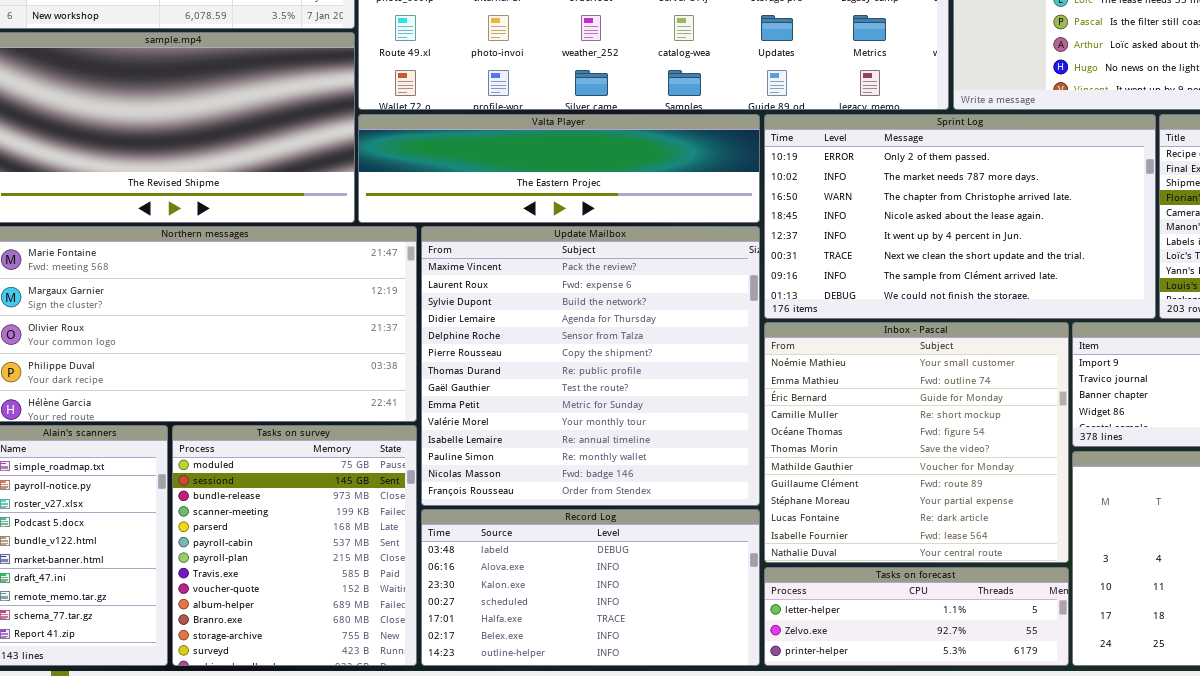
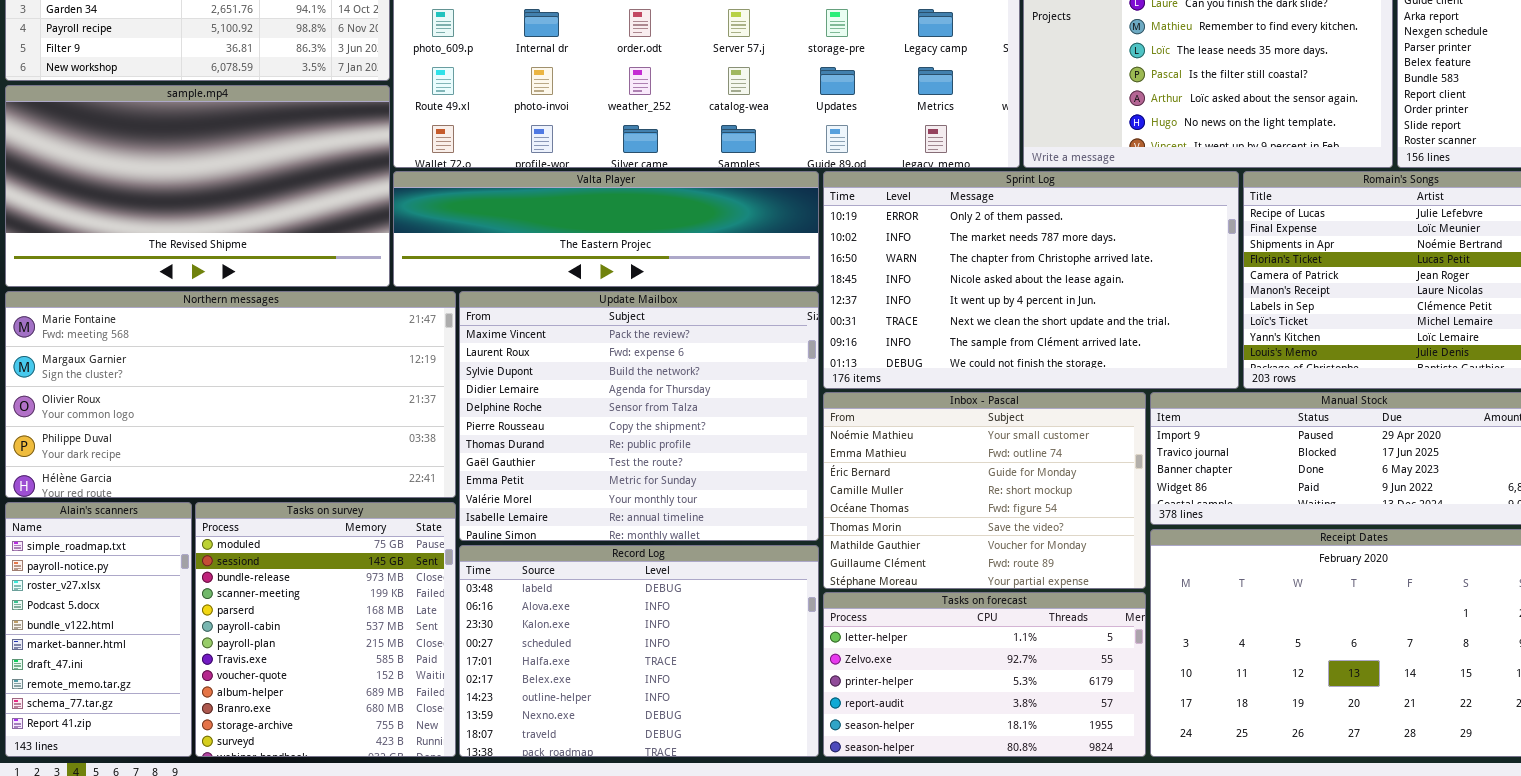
Update Mailbox: [421,226,760,506] -> [459,291,819,541], resized
Inbox - Pascal: [764,322,1069,563] -> [823,392,1146,589], resized
Record Log: [421,509,760,666] -> [459,545,819,757], resized
Tasks on forecast: [764,567,1069,666] -> [823,592,1146,757], resized

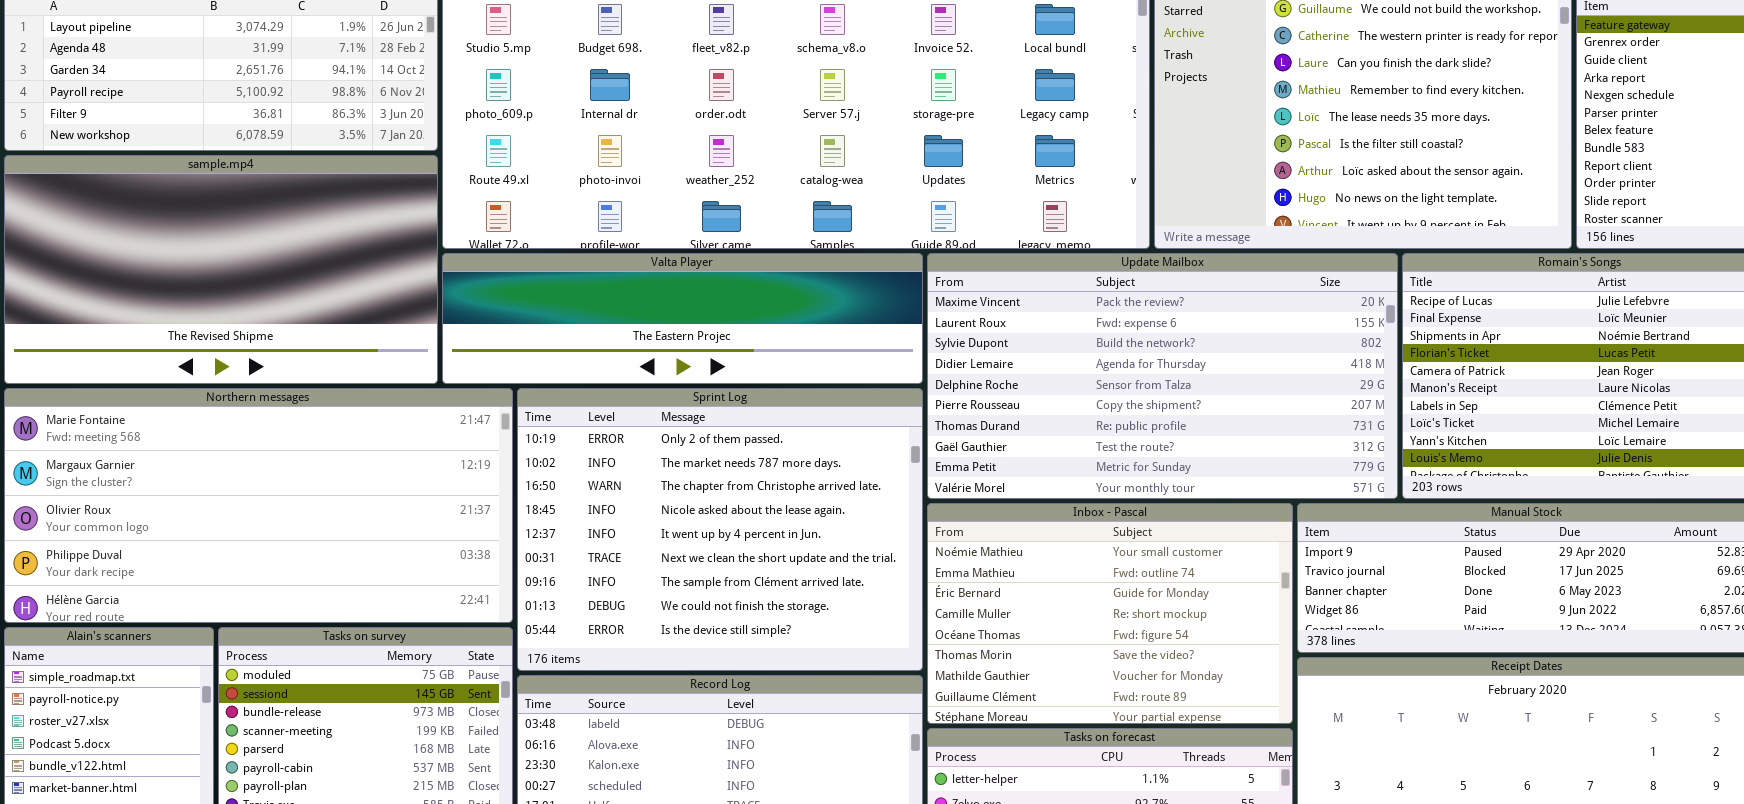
Sprint Log: [823,171,1239,389] -> [517,388,923,671], moved, resized
Update Mailbox: [459,291,819,541] -> [927,253,1398,499], moved, resized

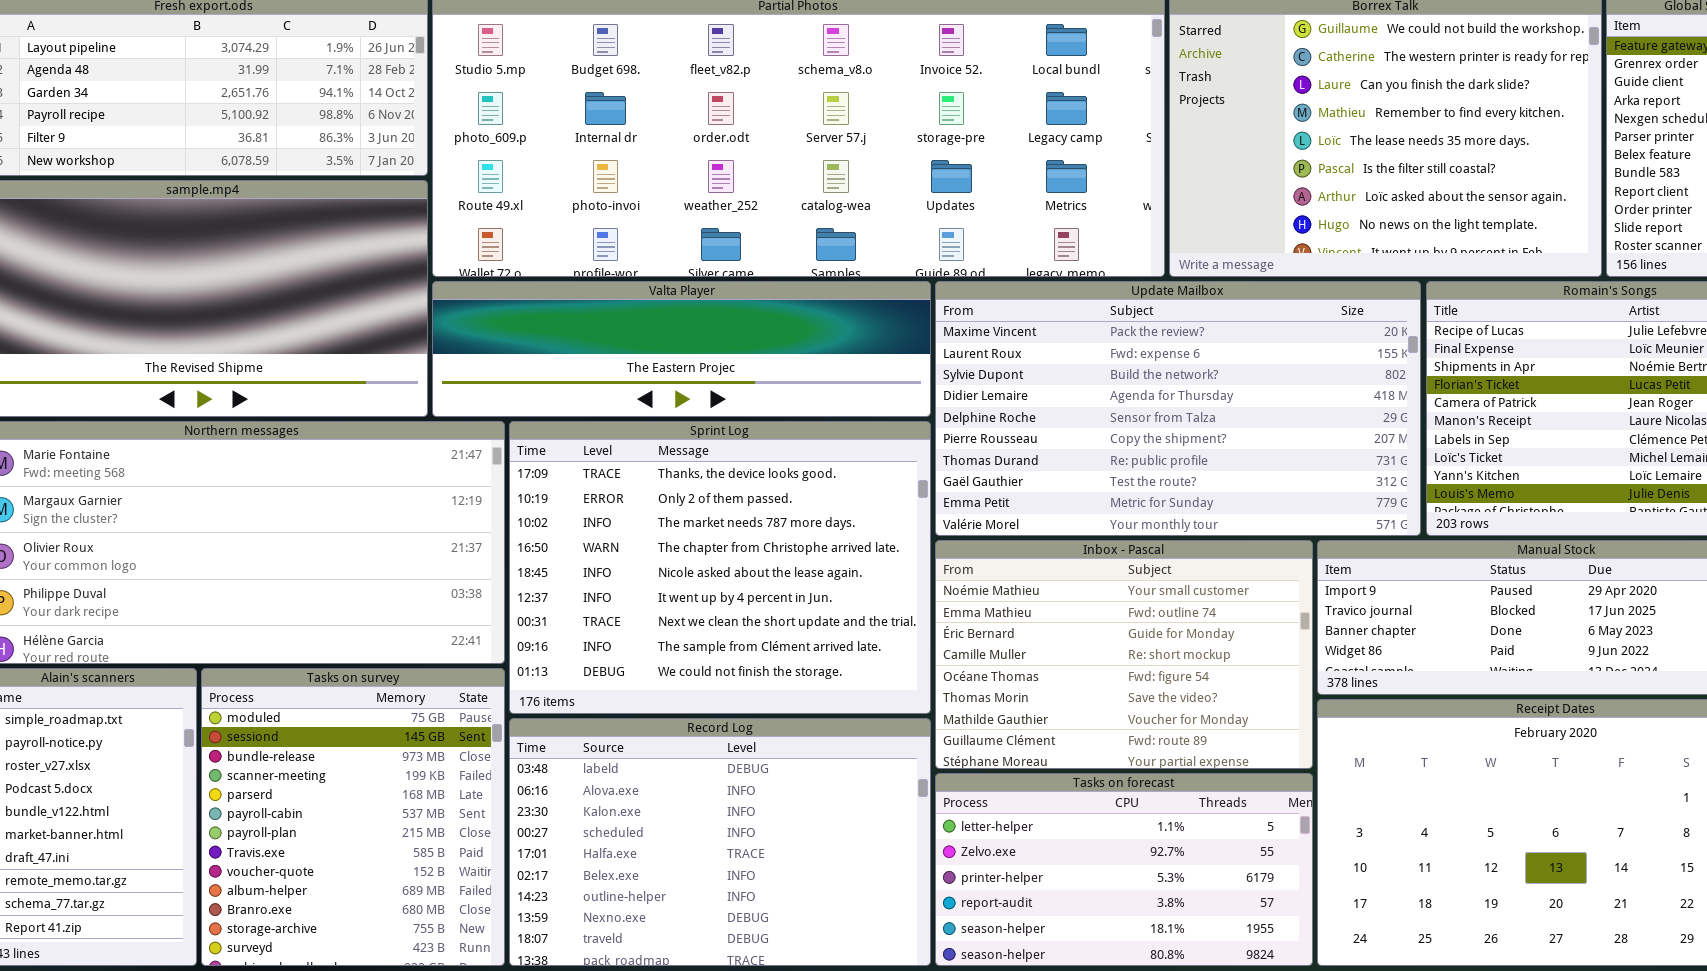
Sprint Log: [517,388,923,671] -> [509,421,931,714], scrolled up 1 row

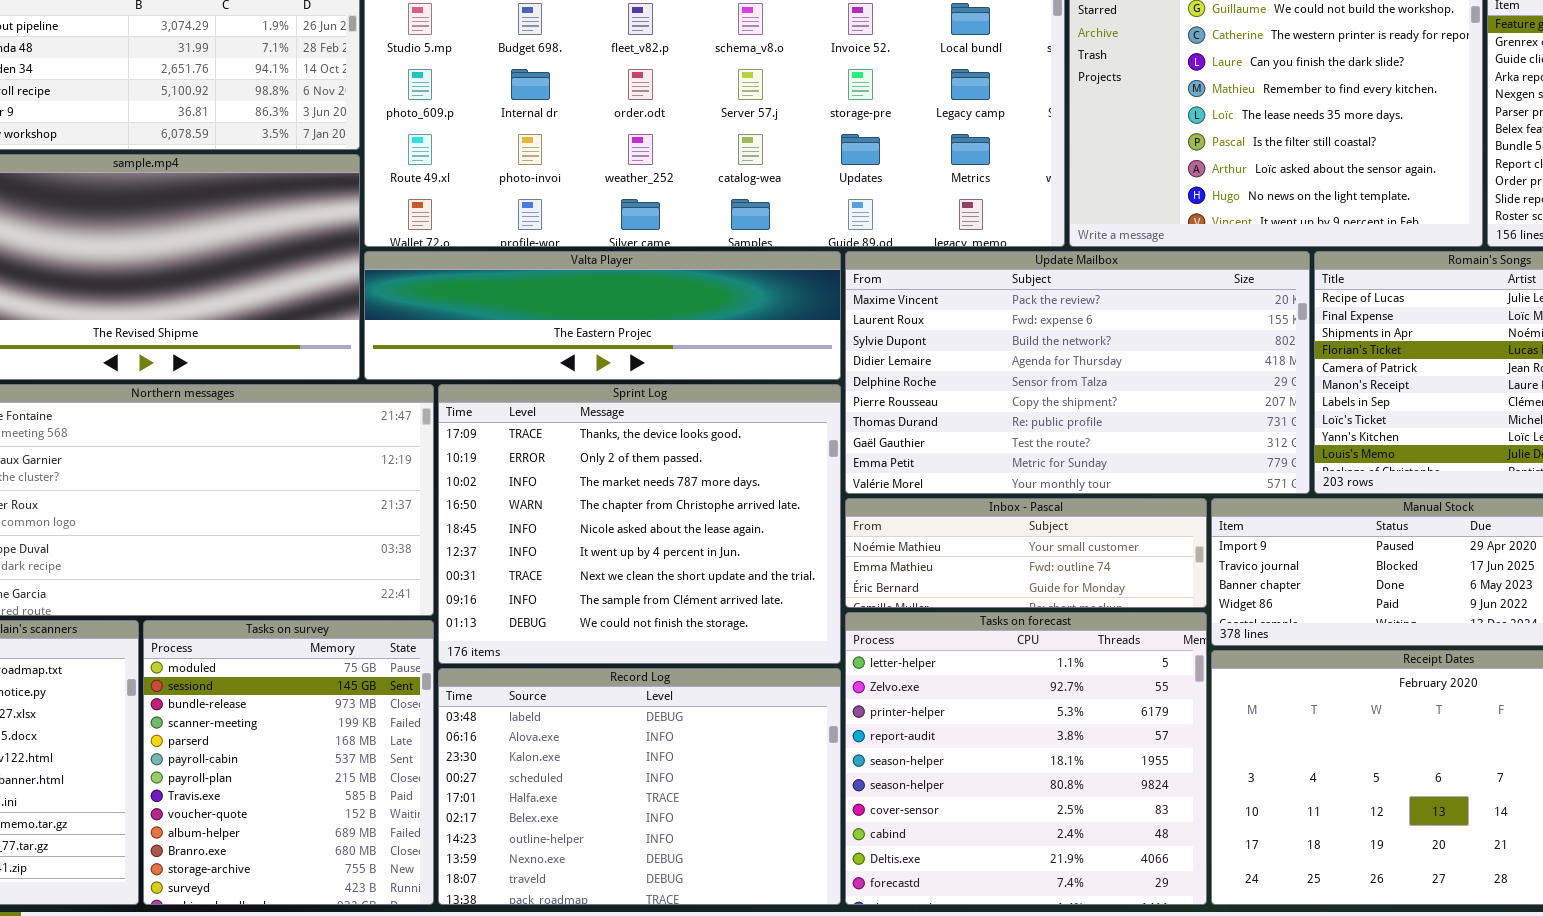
Inbox - Pascal: [935,540,1313,769] -> [845,498,1207,608], resized
Tasks on forecast: [935,773,1313,966] -> [845,612,1207,905], resized

